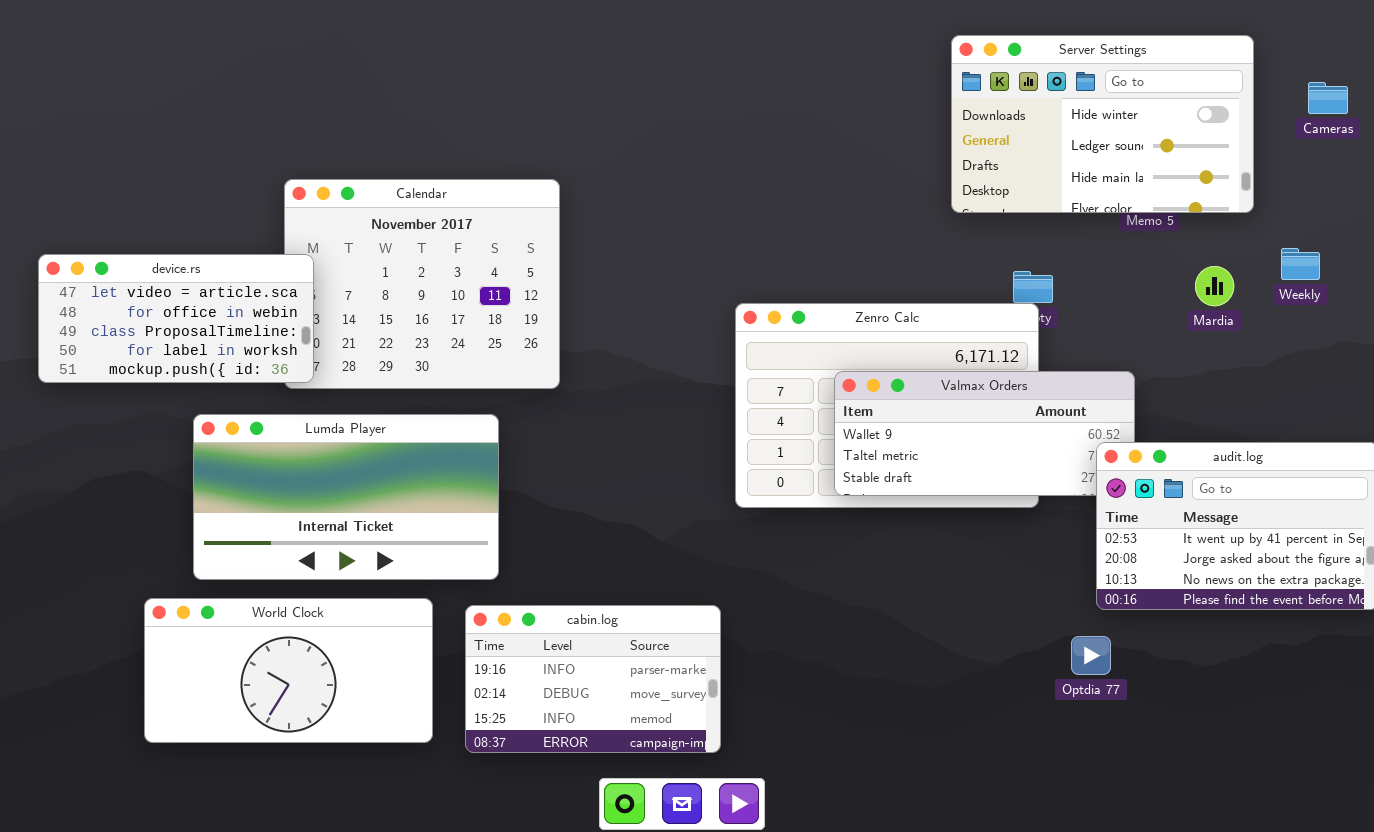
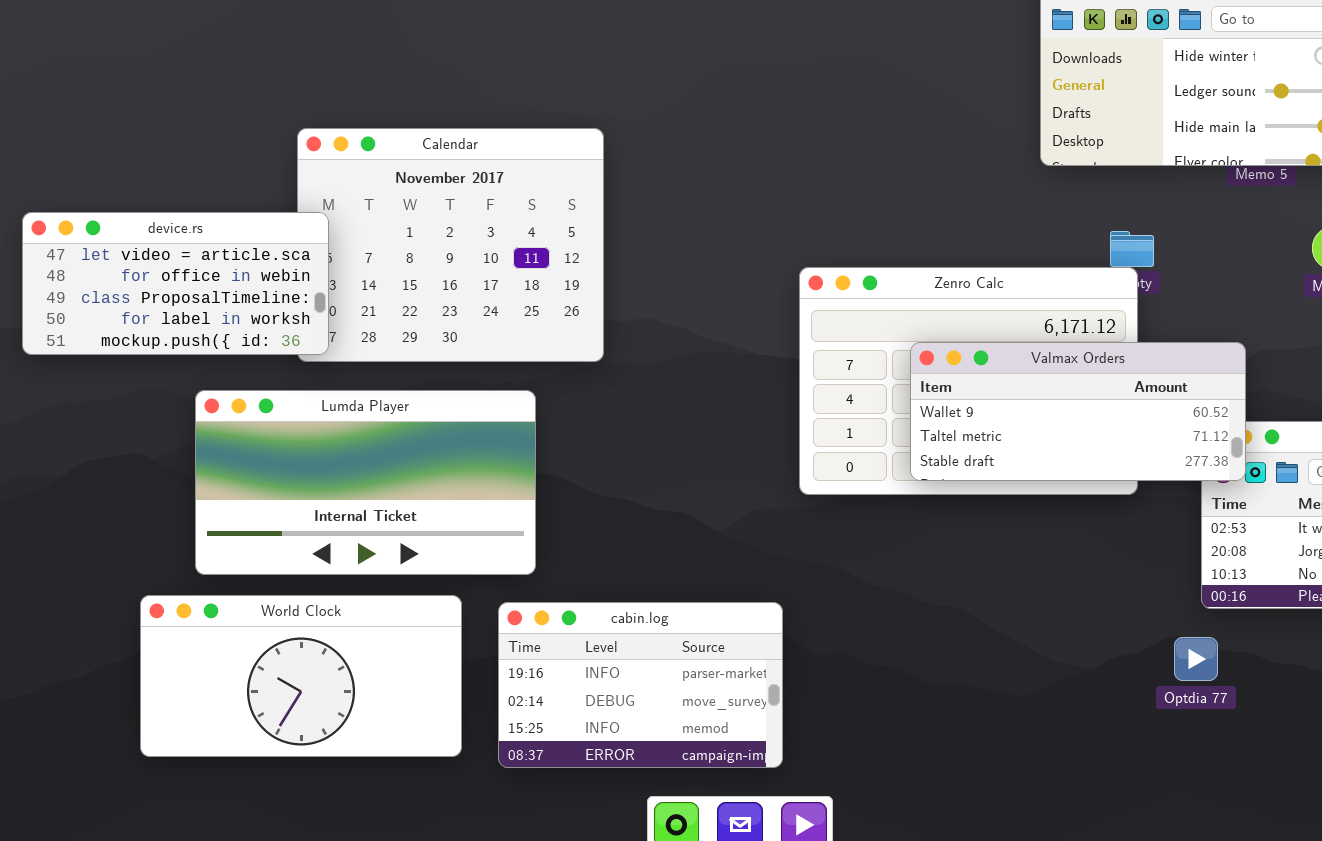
Valmax Orders: [834,371,1135,496] -> [910,342,1246,481], raised

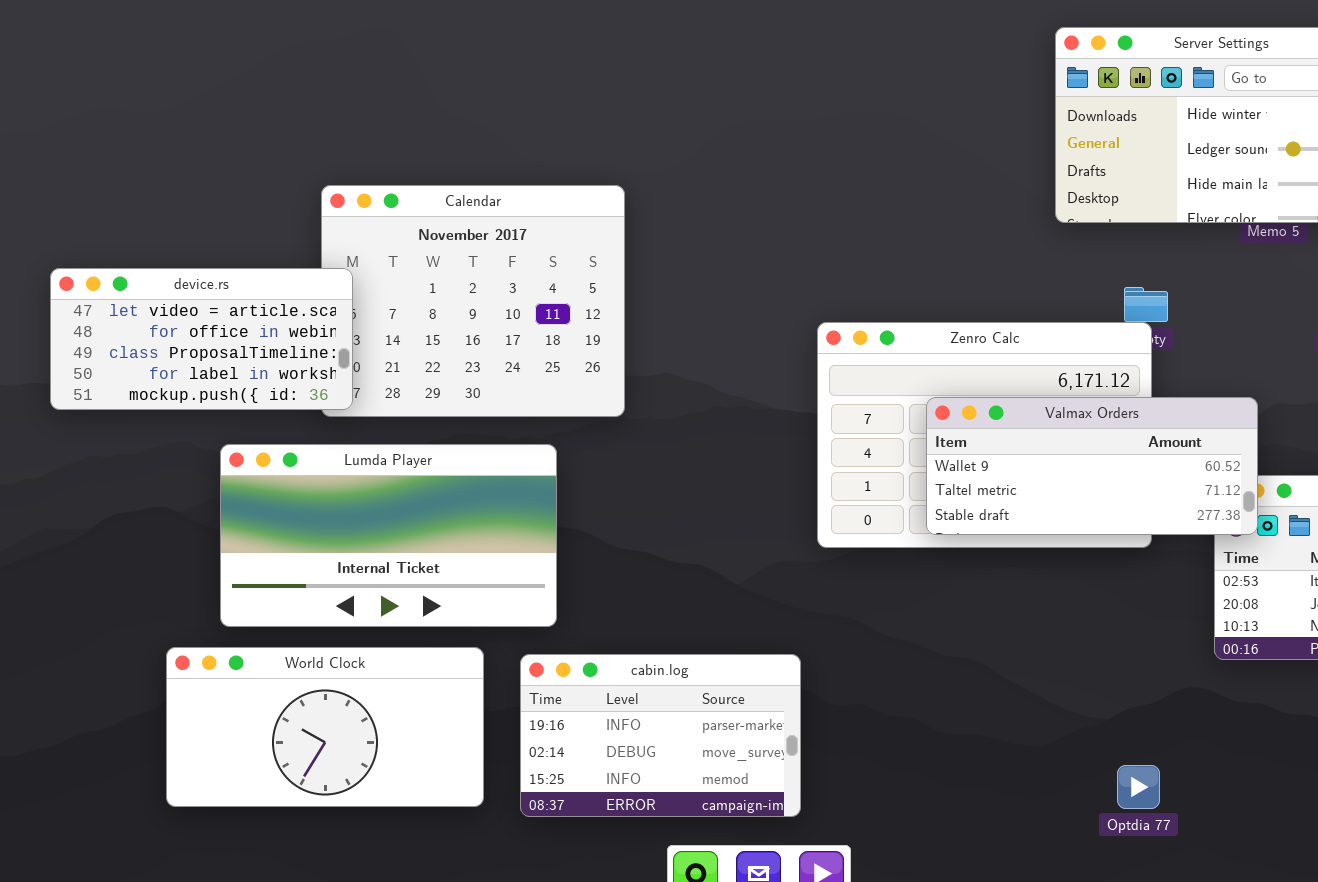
Optdia 77: [1174,637,1218,681] -> [1117,765,1160,809], moved

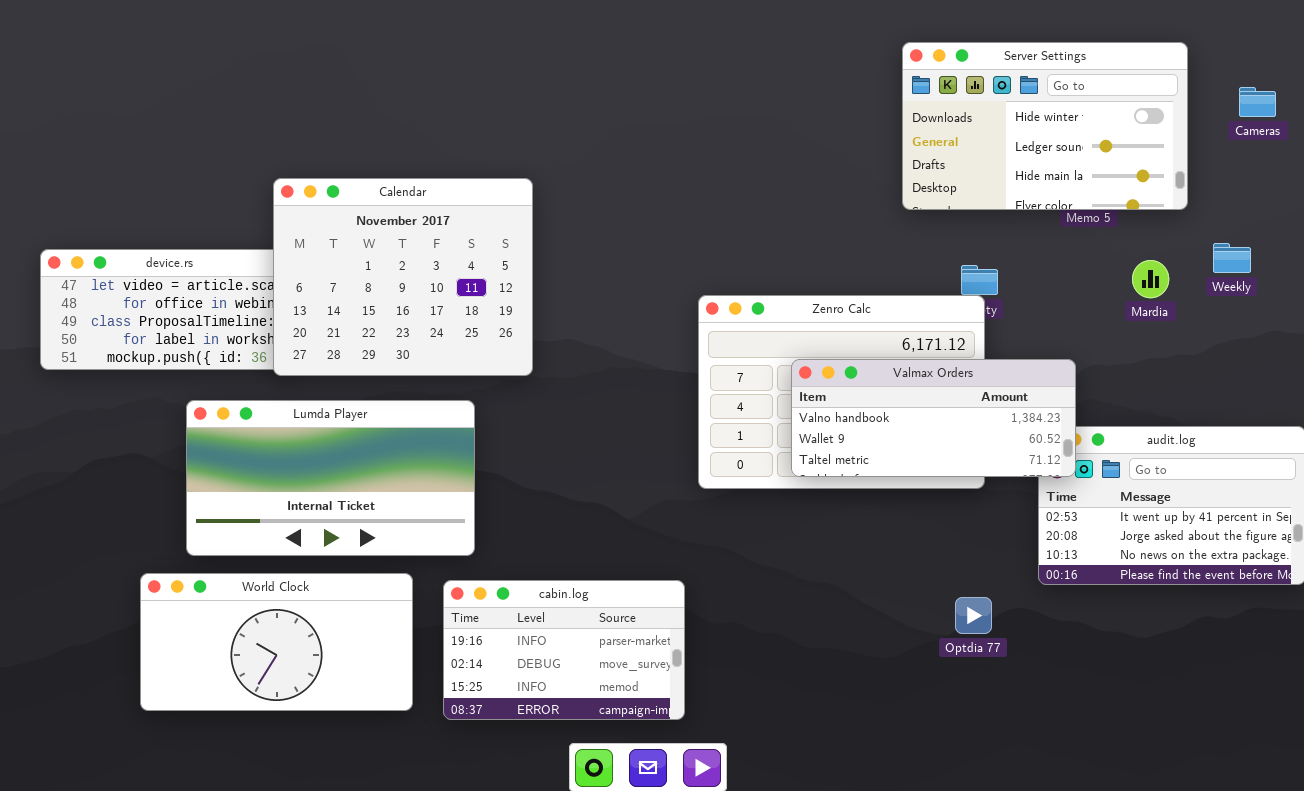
Calendar: [321,185,625,417] -> [273,178,533,376], raised
Valmax Orders: [926,397,1258,535] -> [791,359,1076,477], scrolled up 1 row
Optdia 77: [1117,765,1160,809] -> [955,597,992,634], moved

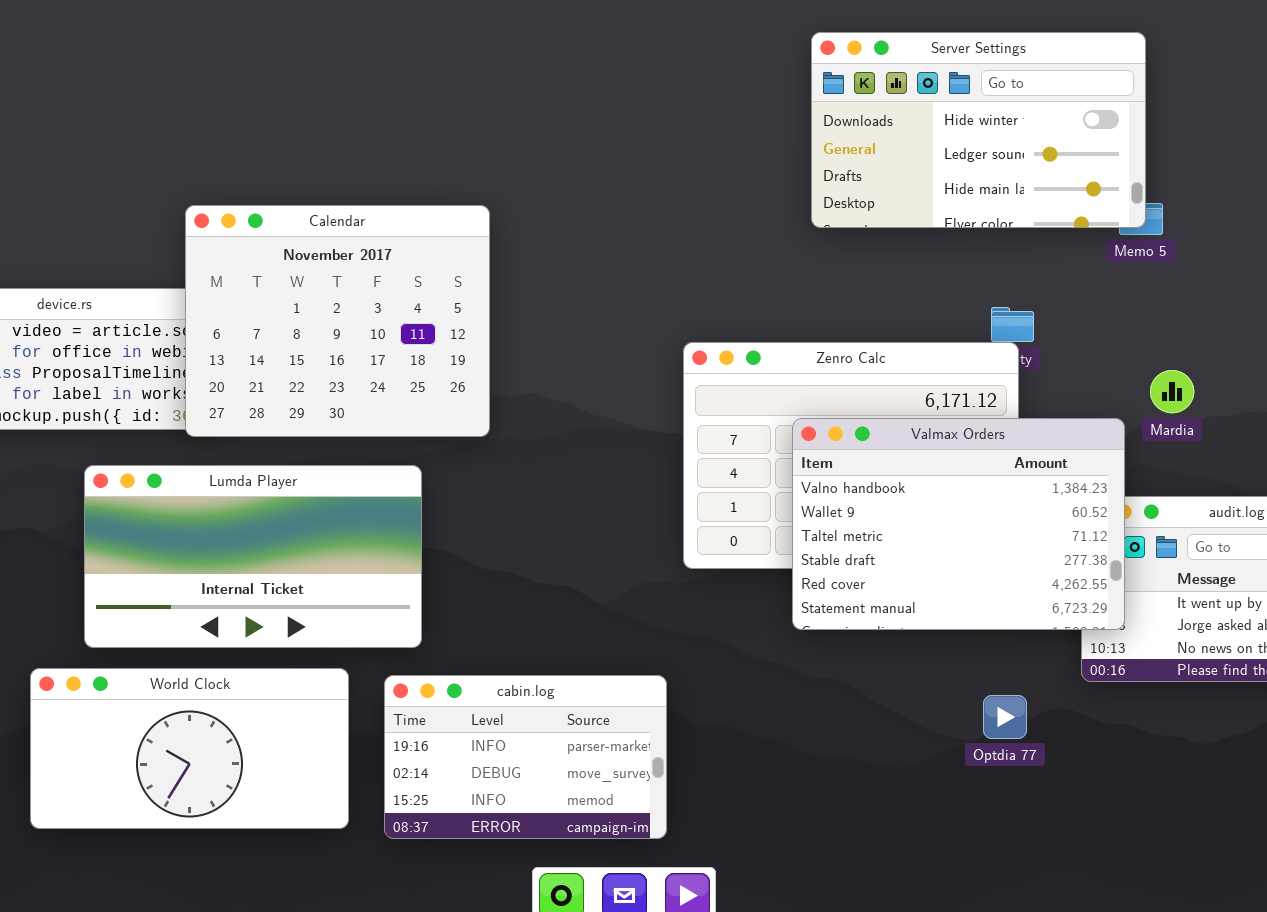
Server Settings: [902,42,1188,210] -> [811,32,1146,228], moved
Mardia: [1132,260,1169,298] -> [1150,370,1194,413], moved
Valmax Orders: [791,359,1076,477] -> [792,418,1125,630], resized

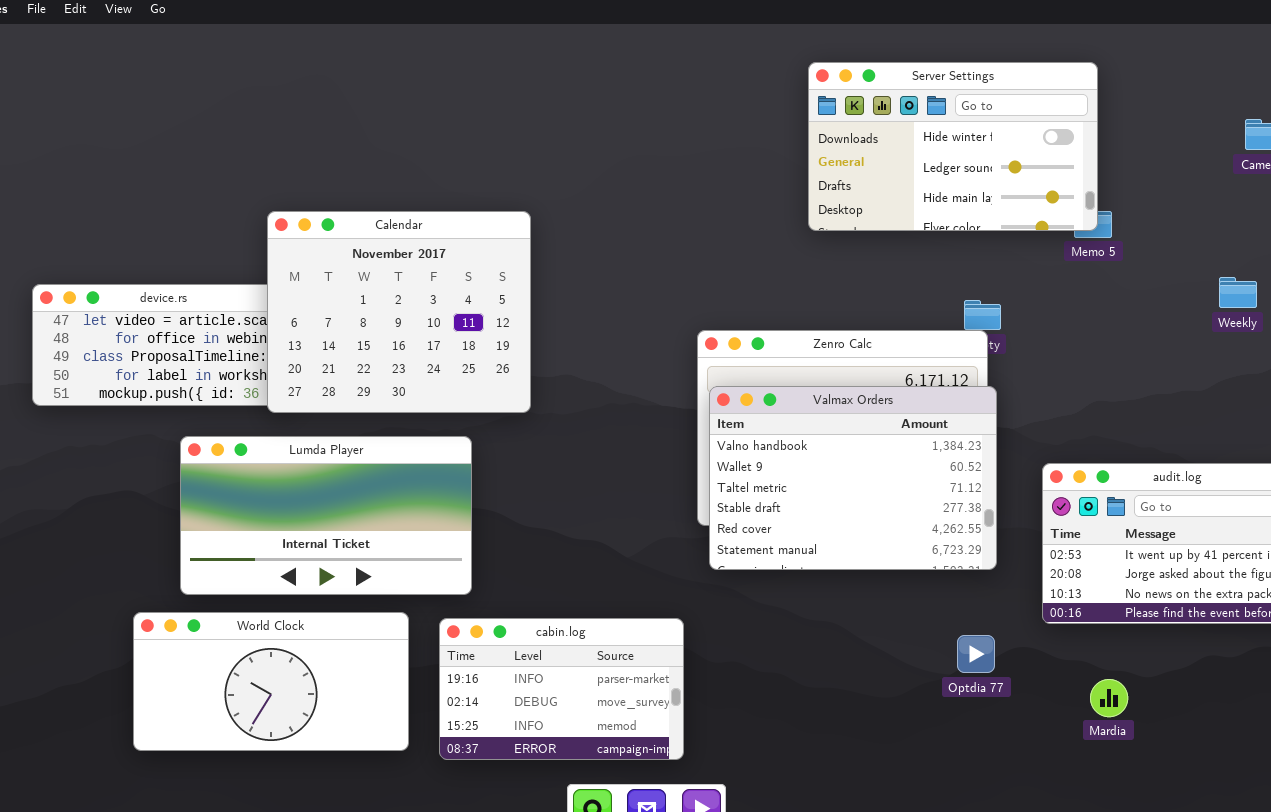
Mardia: [1150,370,1194,413] -> [1090,679,1128,717], moved
Valmax Orders: [792,418,1125,630] -> [709,386,997,570], moved

